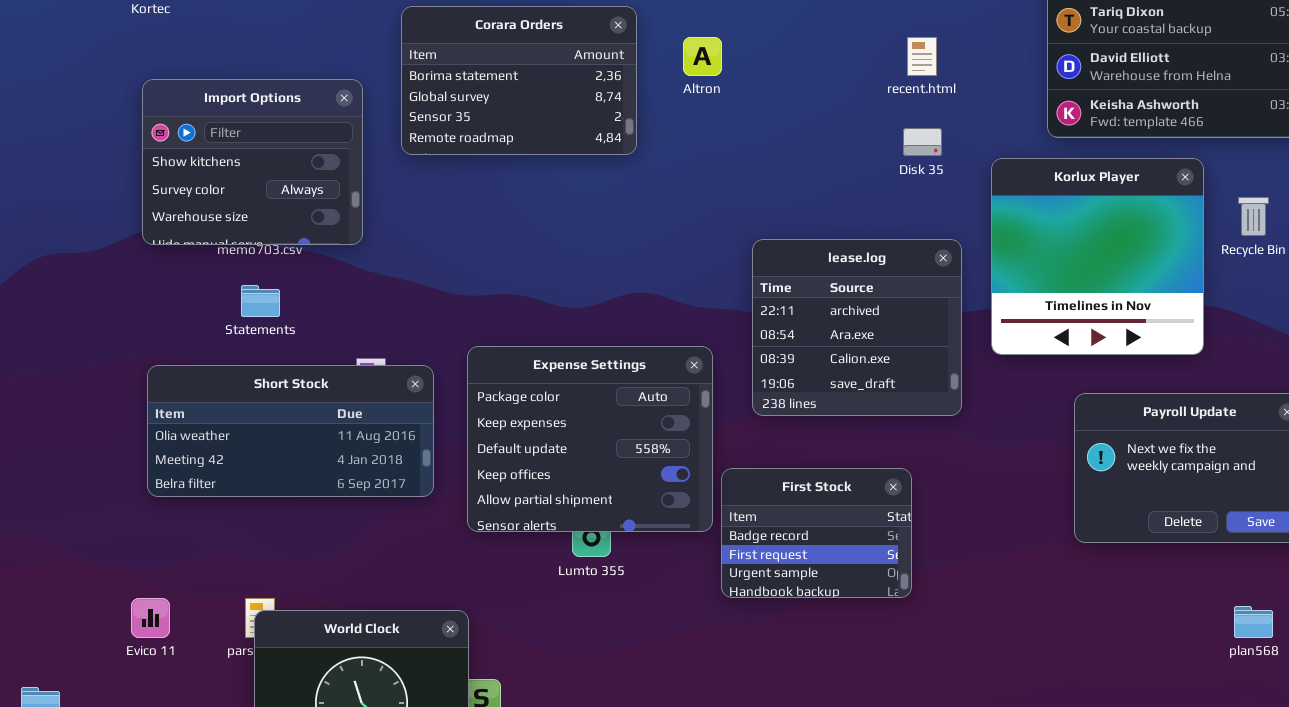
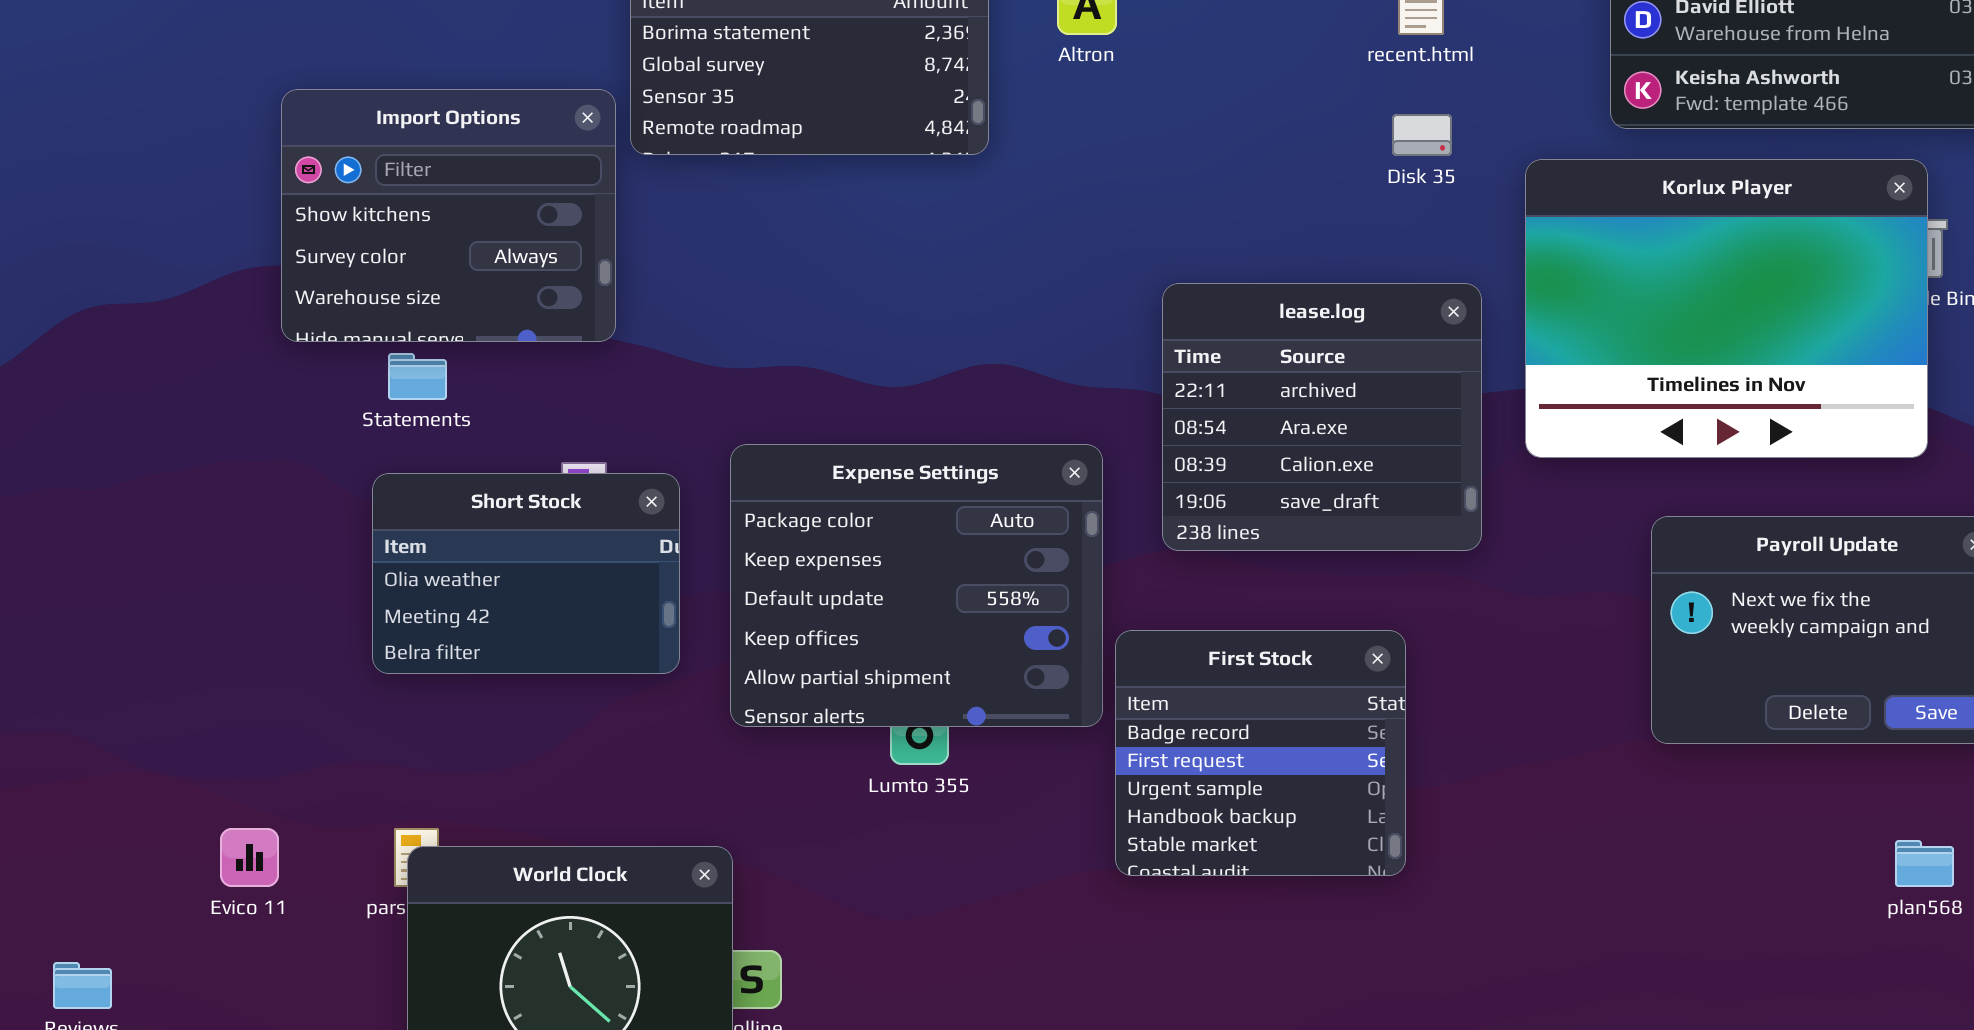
Import Options: [142,79,363,245] -> [281,89,616,342], moved
Korlux Player: [991,158,1204,355] -> [1525,159,1928,458], resized
Short Stock: [147,365,434,497] -> [372,473,680,674], resized
First Stock: [721,468,912,598] -> [1115,630,1406,876], resized

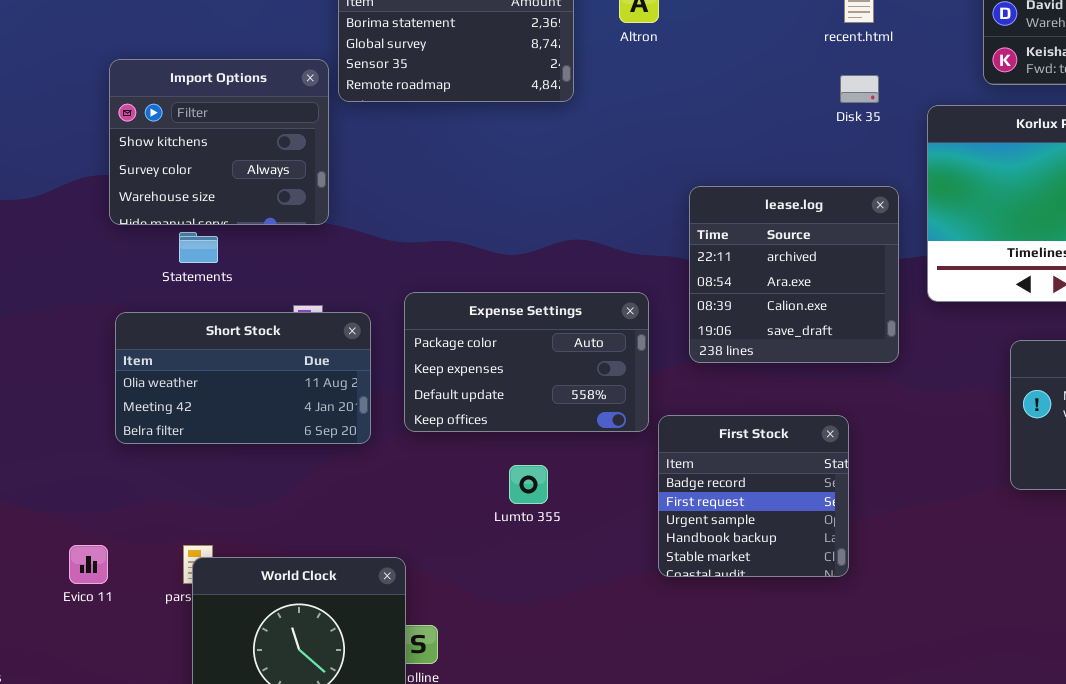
Expense Settings: [730,444,1103,727] -> [404,292,649,432], resized
Short Stock: [372,473,680,674] -> [115,312,371,444], resized

